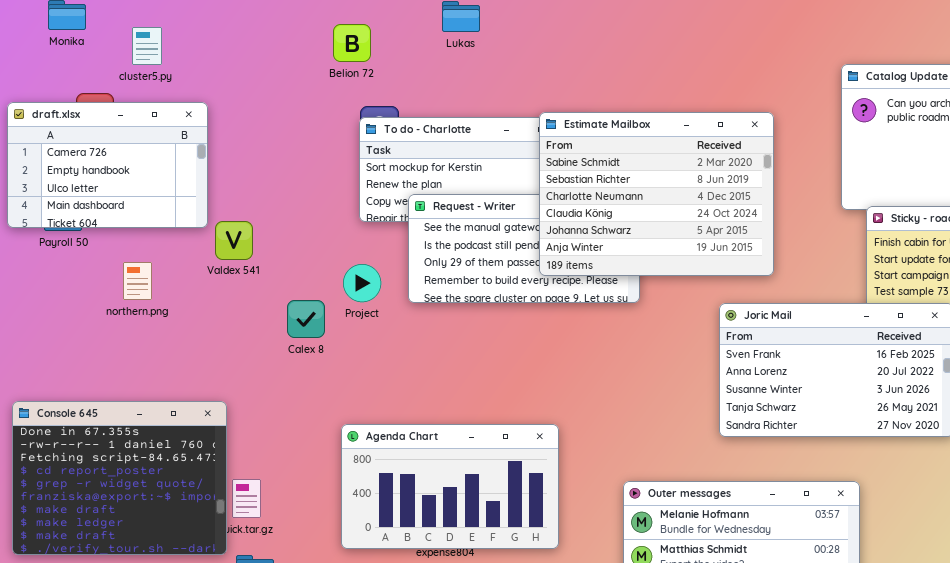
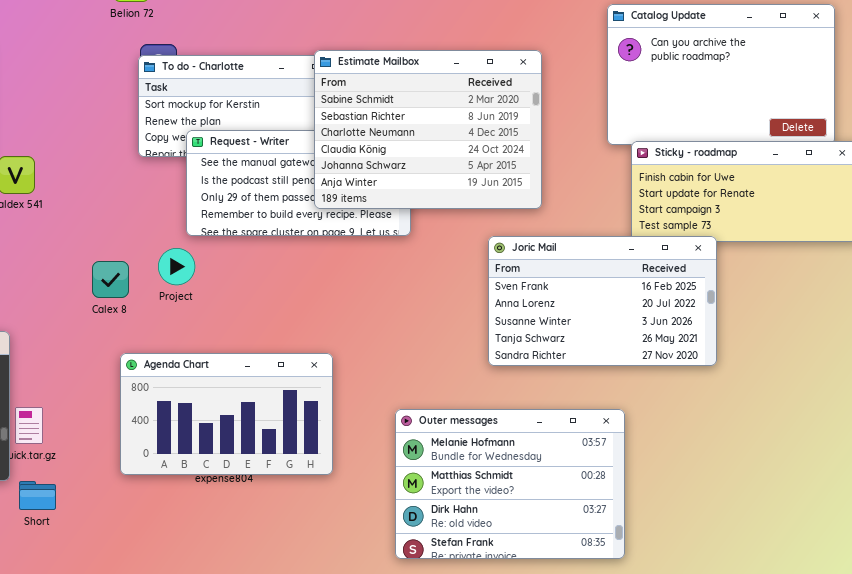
Project: [343,264,381,302] -> [158,248,195,285], moved
Calex 8: [287,300,325,338] -> [92,261,129,298], moved

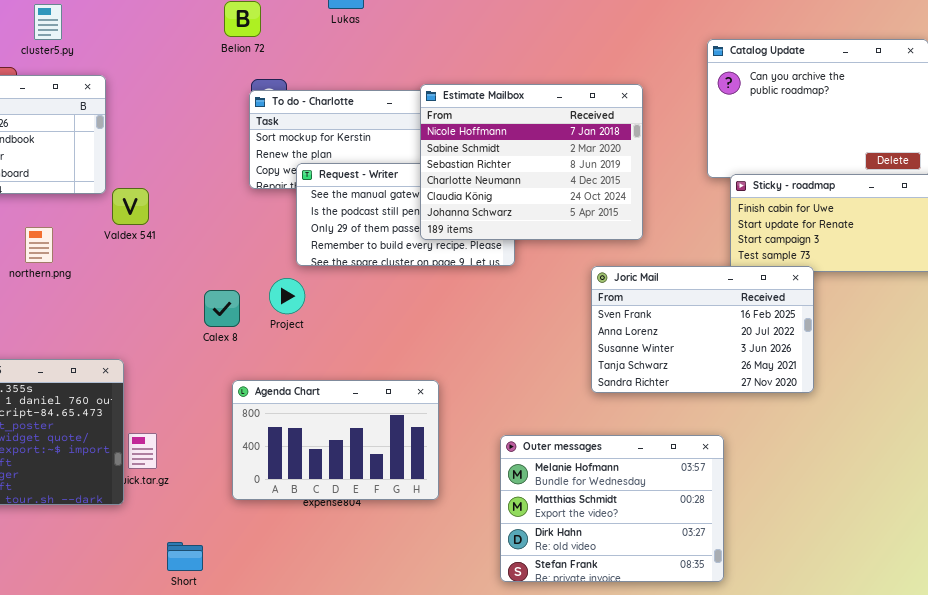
Estimate Mailbox: [314,50,542,209] -> [420,84,643,240], scrolled up 1 row
Short: [19,481,56,510] -> [167,542,203,571], moved

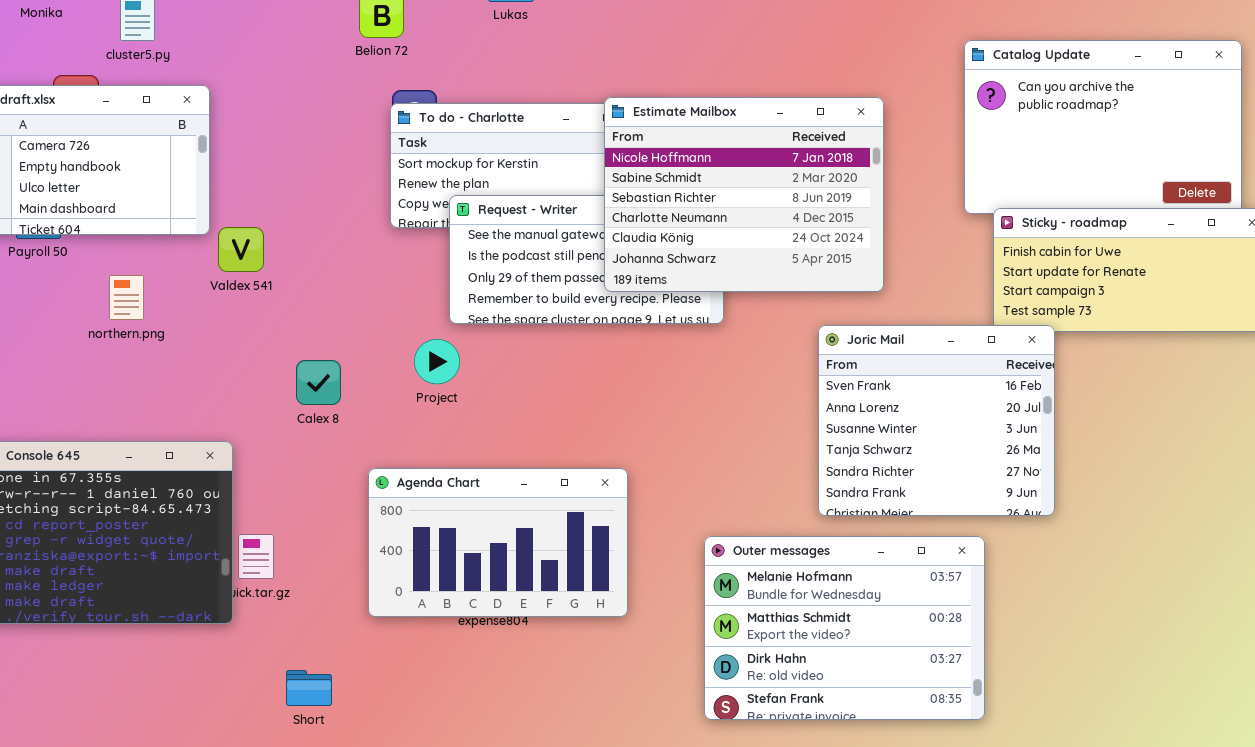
Joric Mail: [591,266,814,393] -> [818,325,1055,516], resized
Calex 8: [204,290,240,327] -> [296,360,341,405], moved

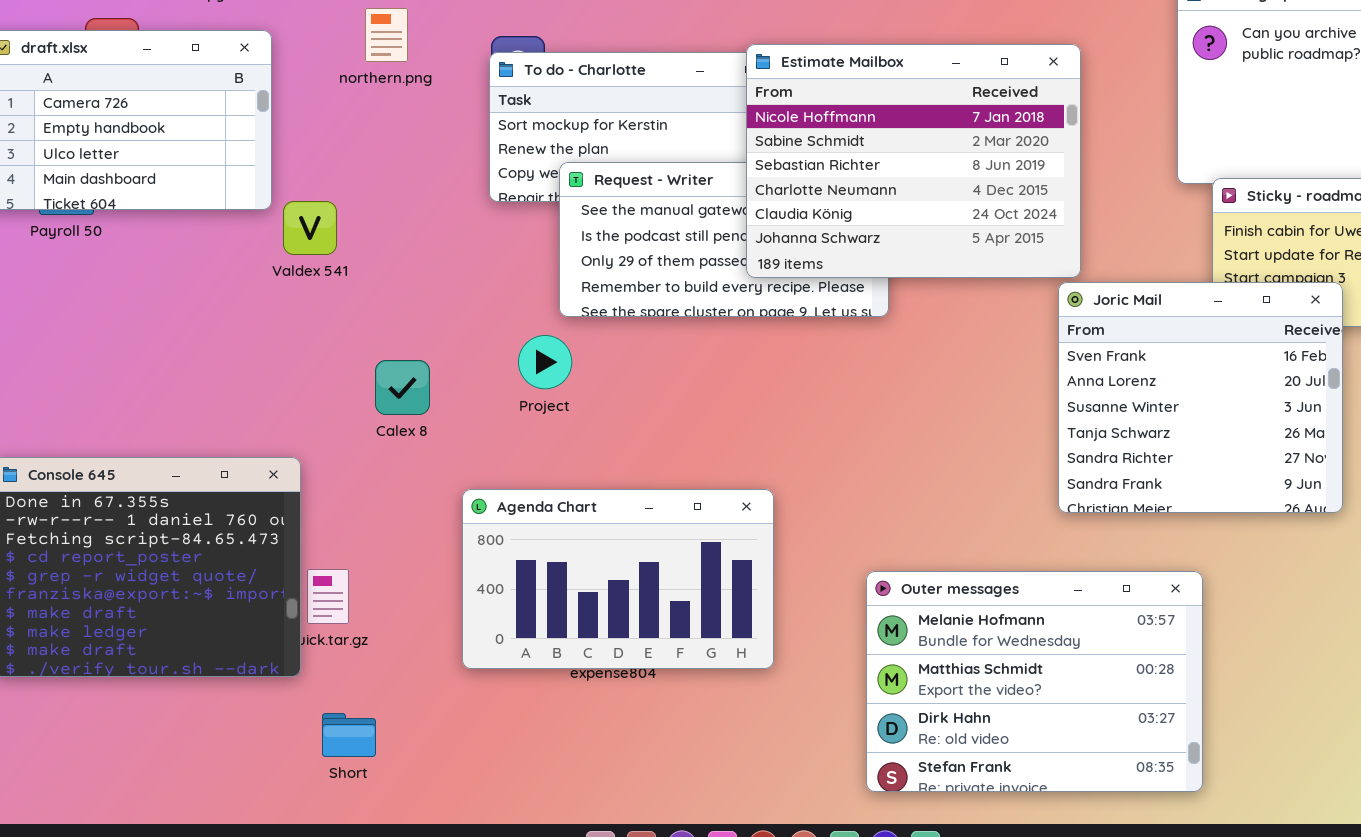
northern.png: [109,275,144,320] -> [365,8,408,62], moved
Joric Mail: [818,325,1055,516] -> [1058,282,1343,513], moved
Short: [286,670,332,706] -> [322,713,376,757], moved

